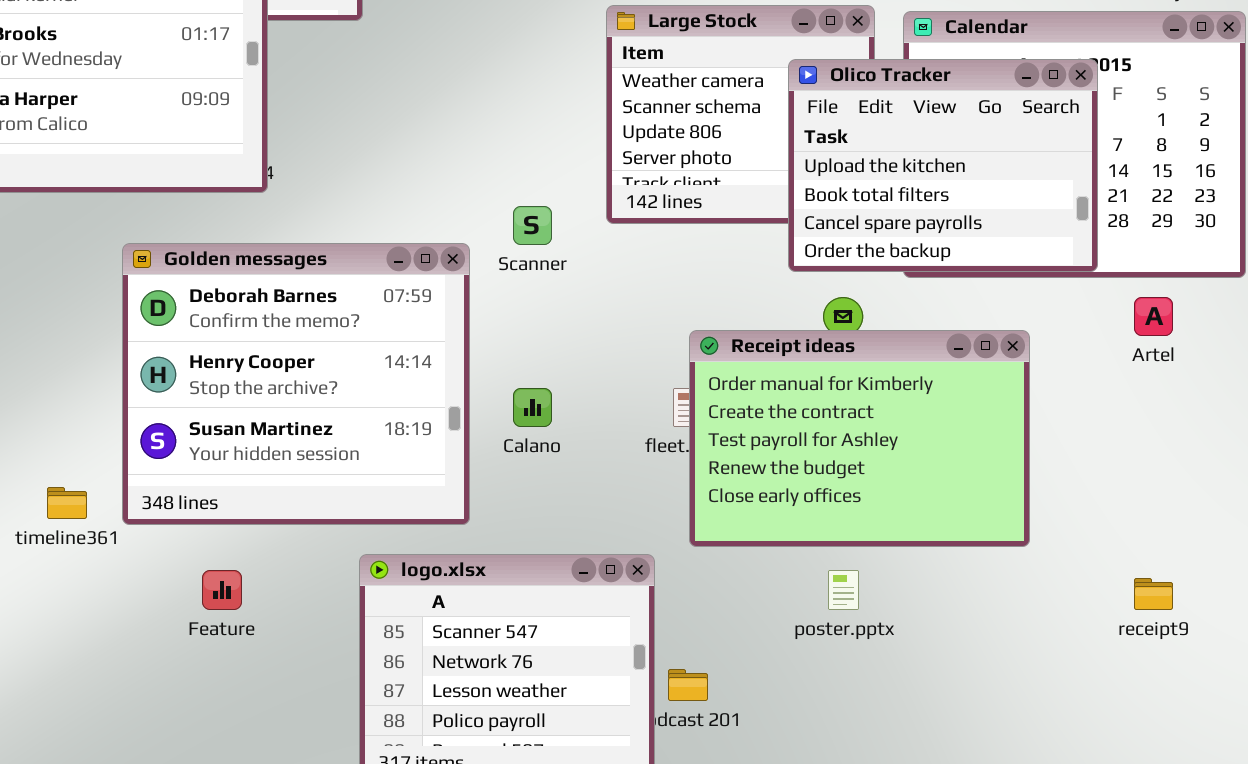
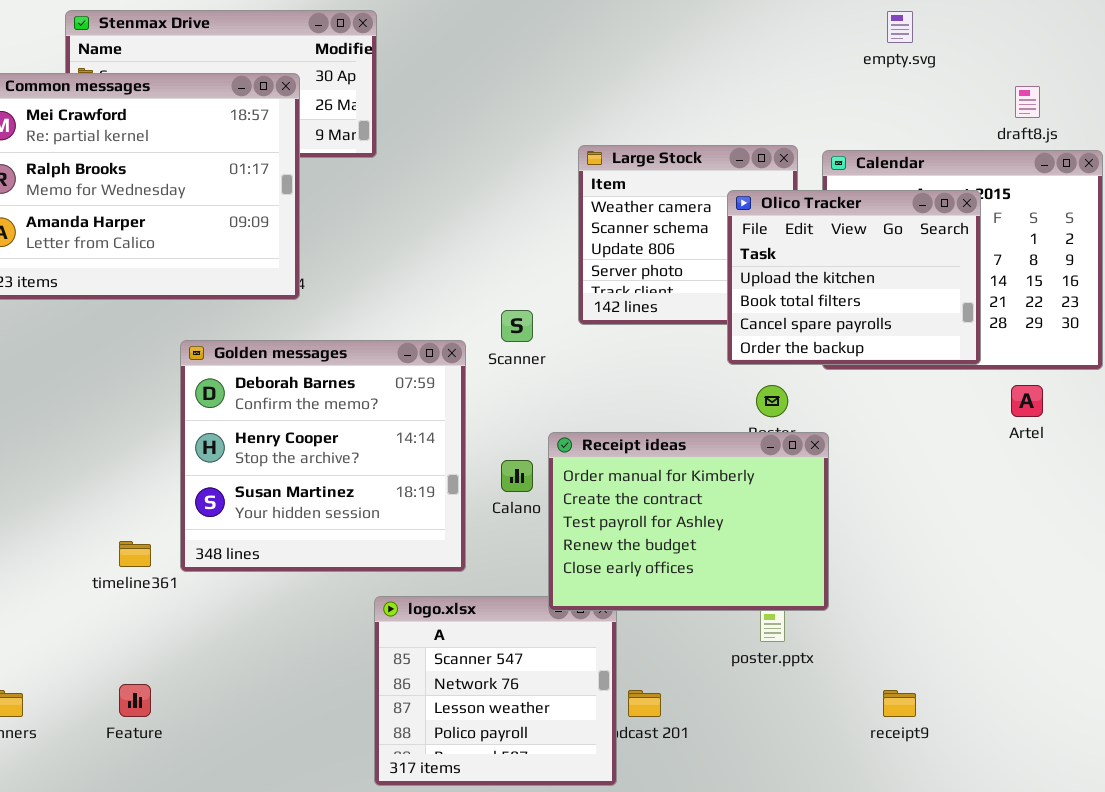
Receipt ideas: [689,330,1030,547] -> [548,432,829,611], moved
Feature: [202,570,242,610] -> [119,684,151,717], moved
receipt9: [1134,578,1173,610] -> [883,690,916,717], moved

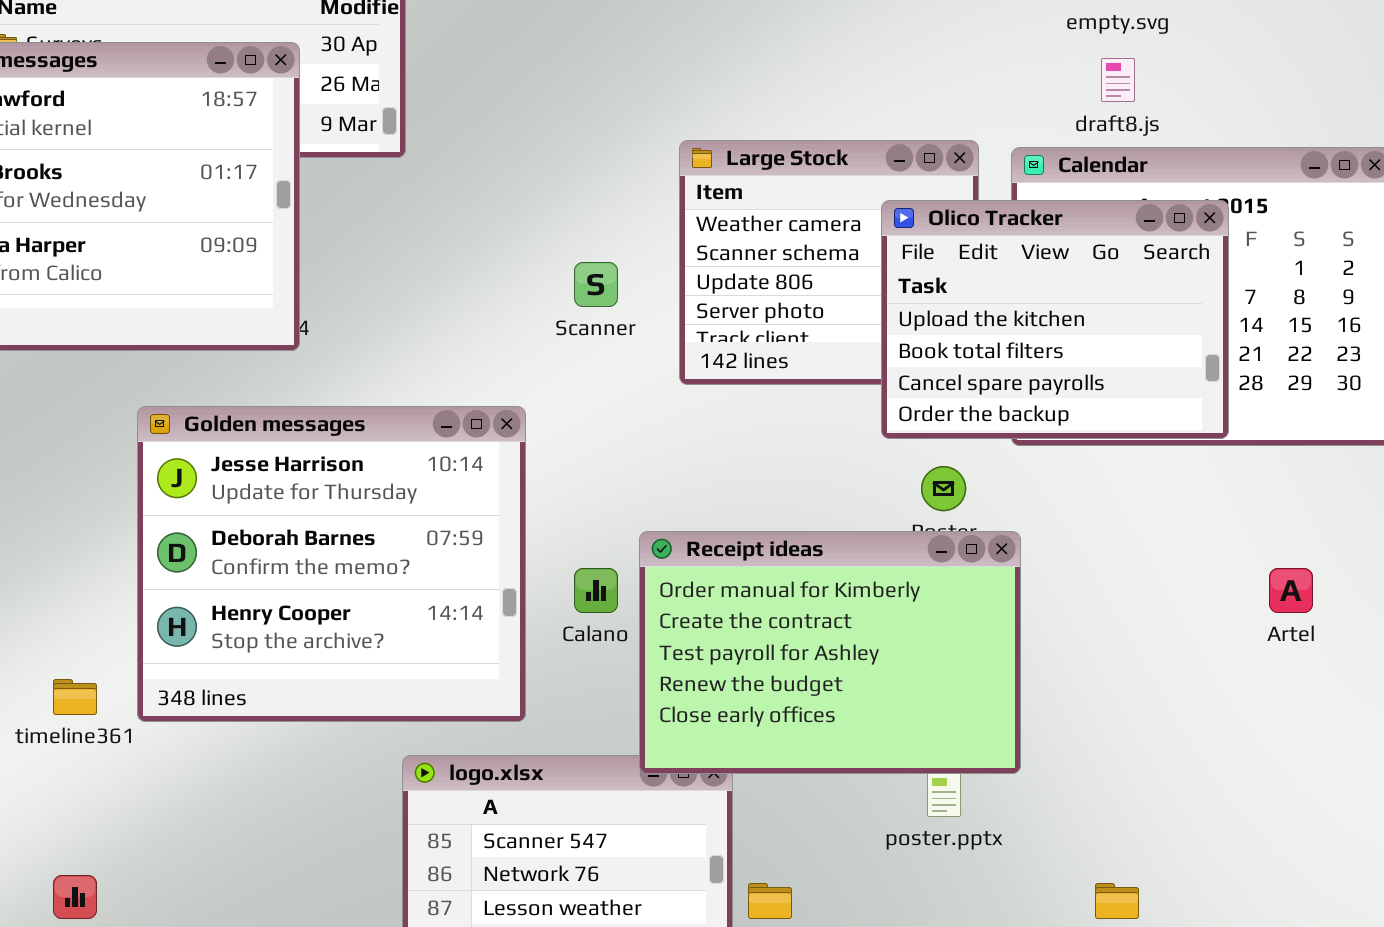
draft8.js: [1015,86,1040,118] -> [1101,58,1135,102], moved
Scanner: [501,310,533,342] -> [574,262,618,307], moved
Golden messages: [180,340,466,572] -> [137,406,526,722], scrolled up 1 row
Artel: [1011,385,1043,417] -> [1269,568,1313,613], moved

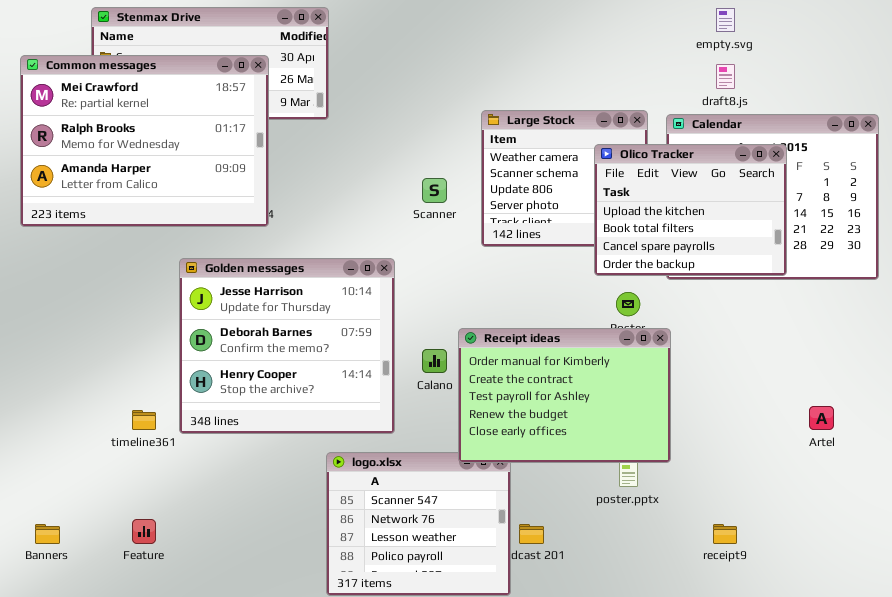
Artel: [1269,568,1313,613] -> [809,406,834,430], moved

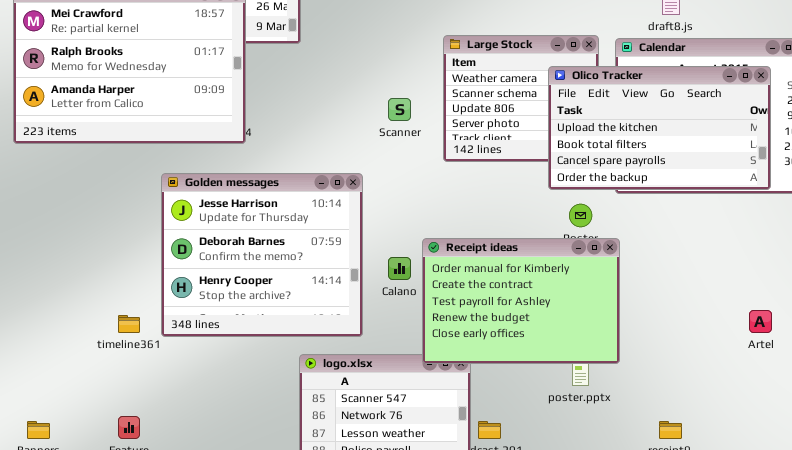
Olico Tracker: [594,144,787,276] -> [548,66,771,190], resized

